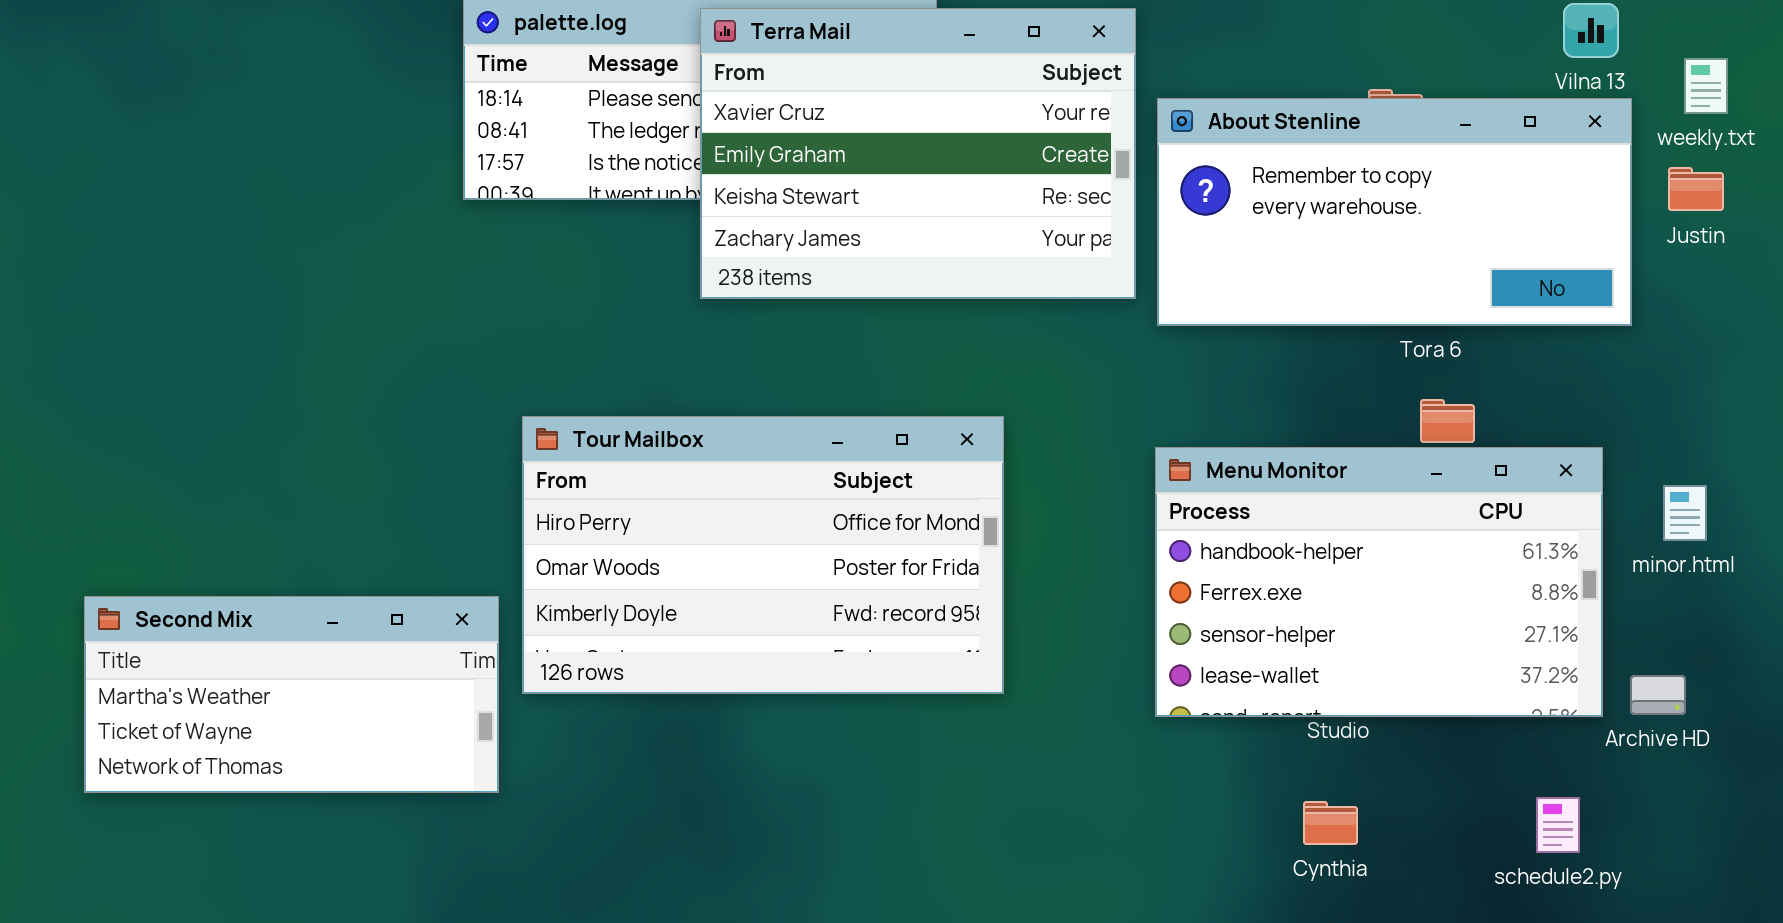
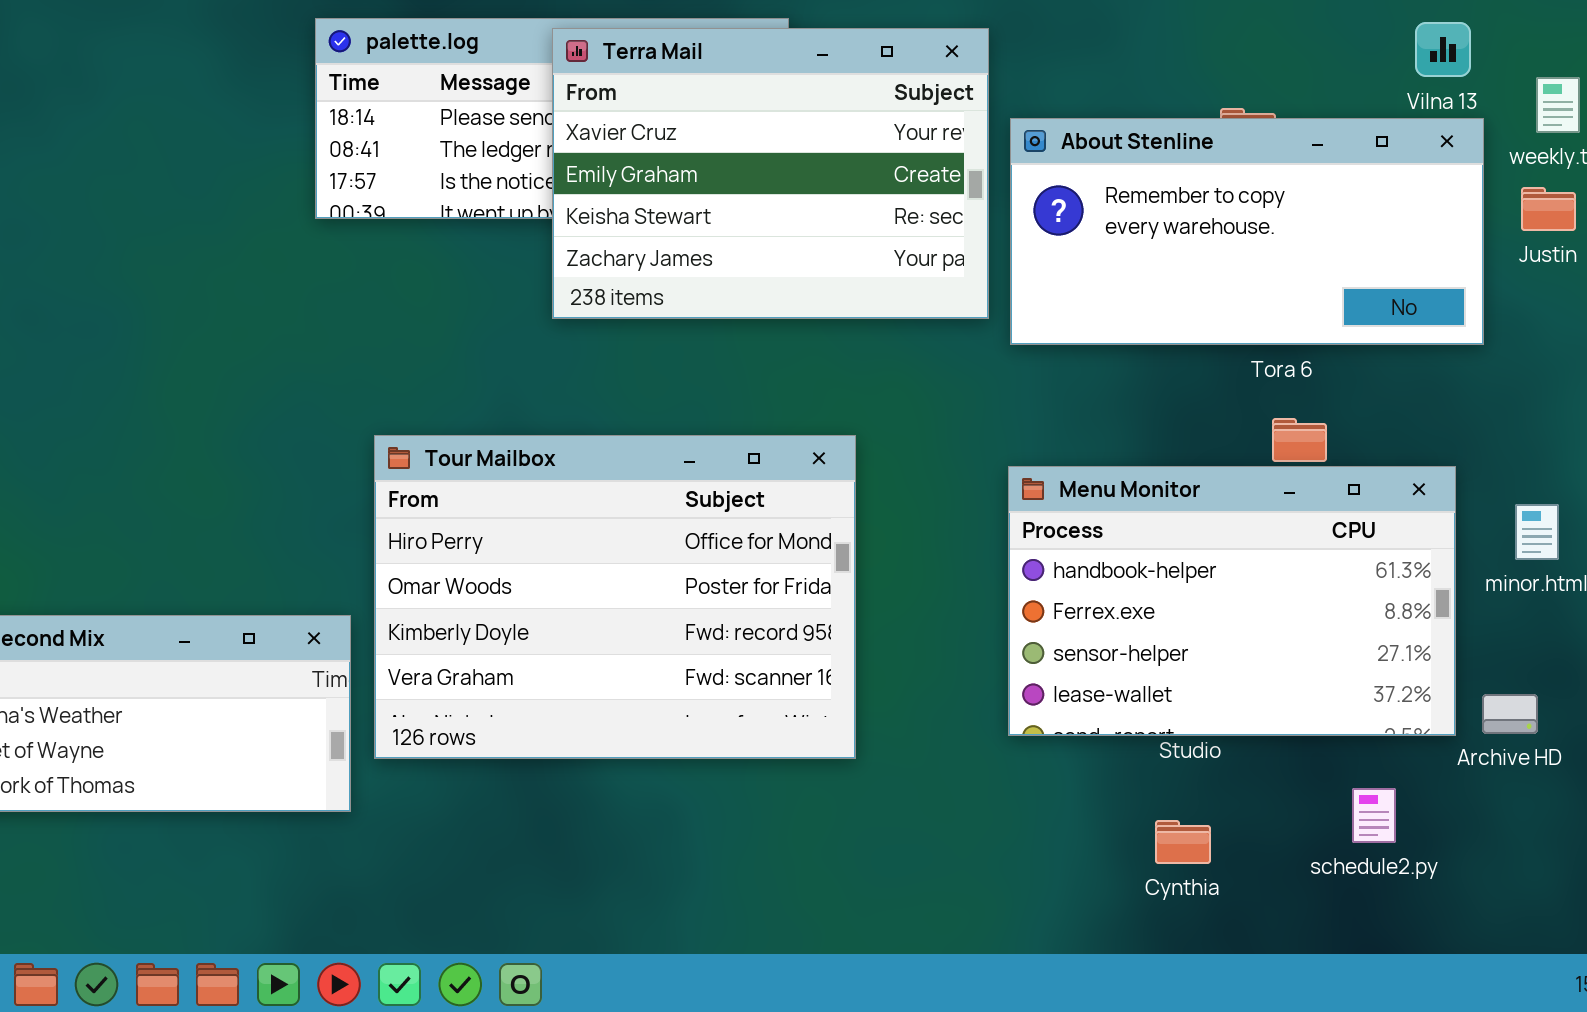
Tour Mailbox: [522,416,1004,694] -> [374,435,856,759], resized
schedule2.py: [1536,797,1580,853] -> [1352,788,1396,843], moved

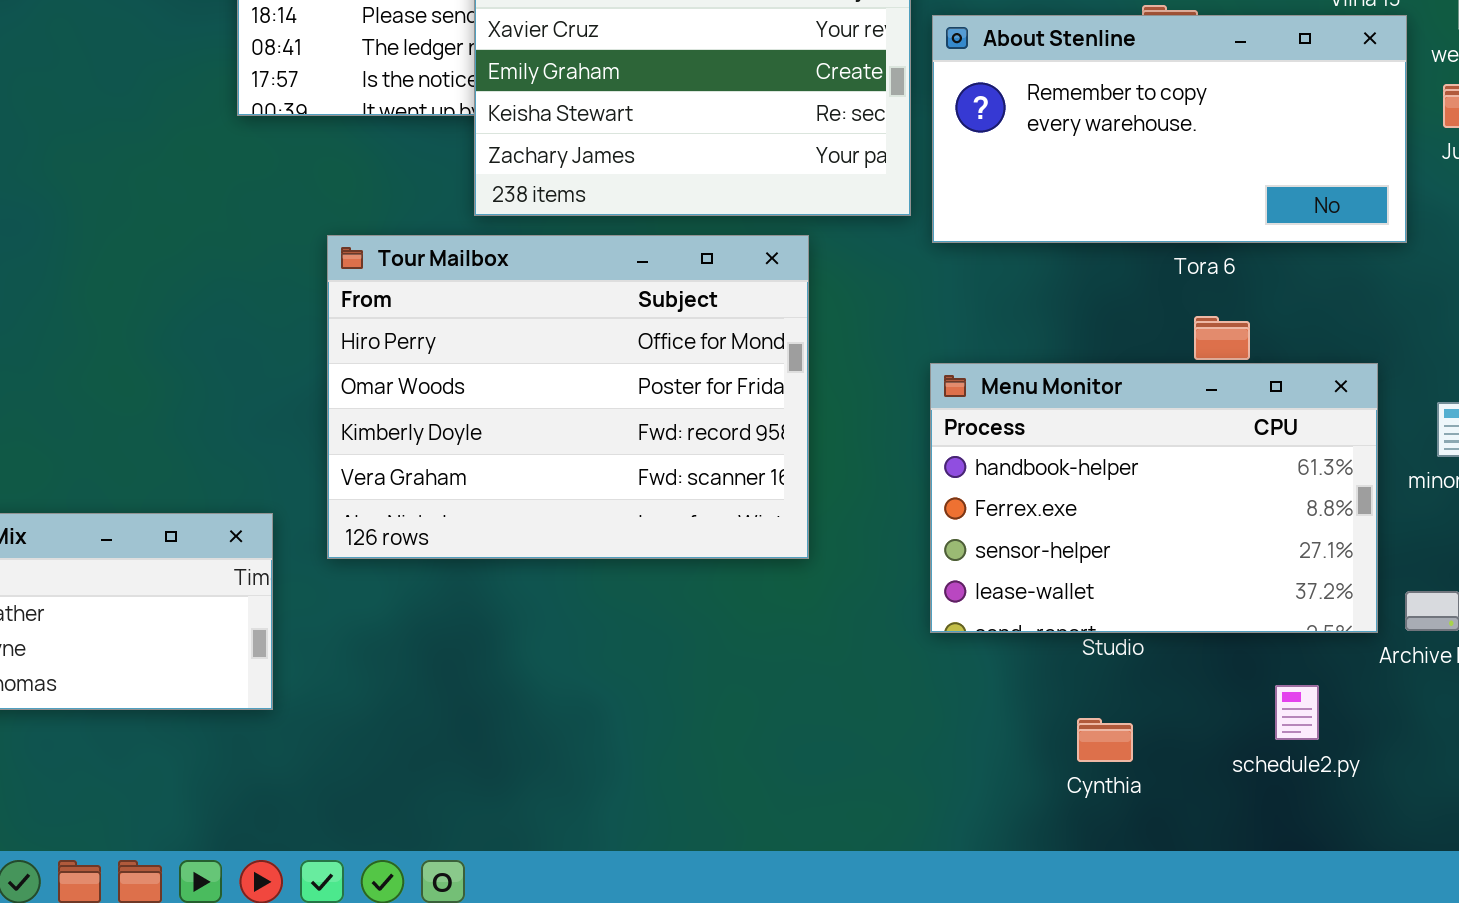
Tour Mailbox: [374,435,856,759] -> [327,235,809,559], moved

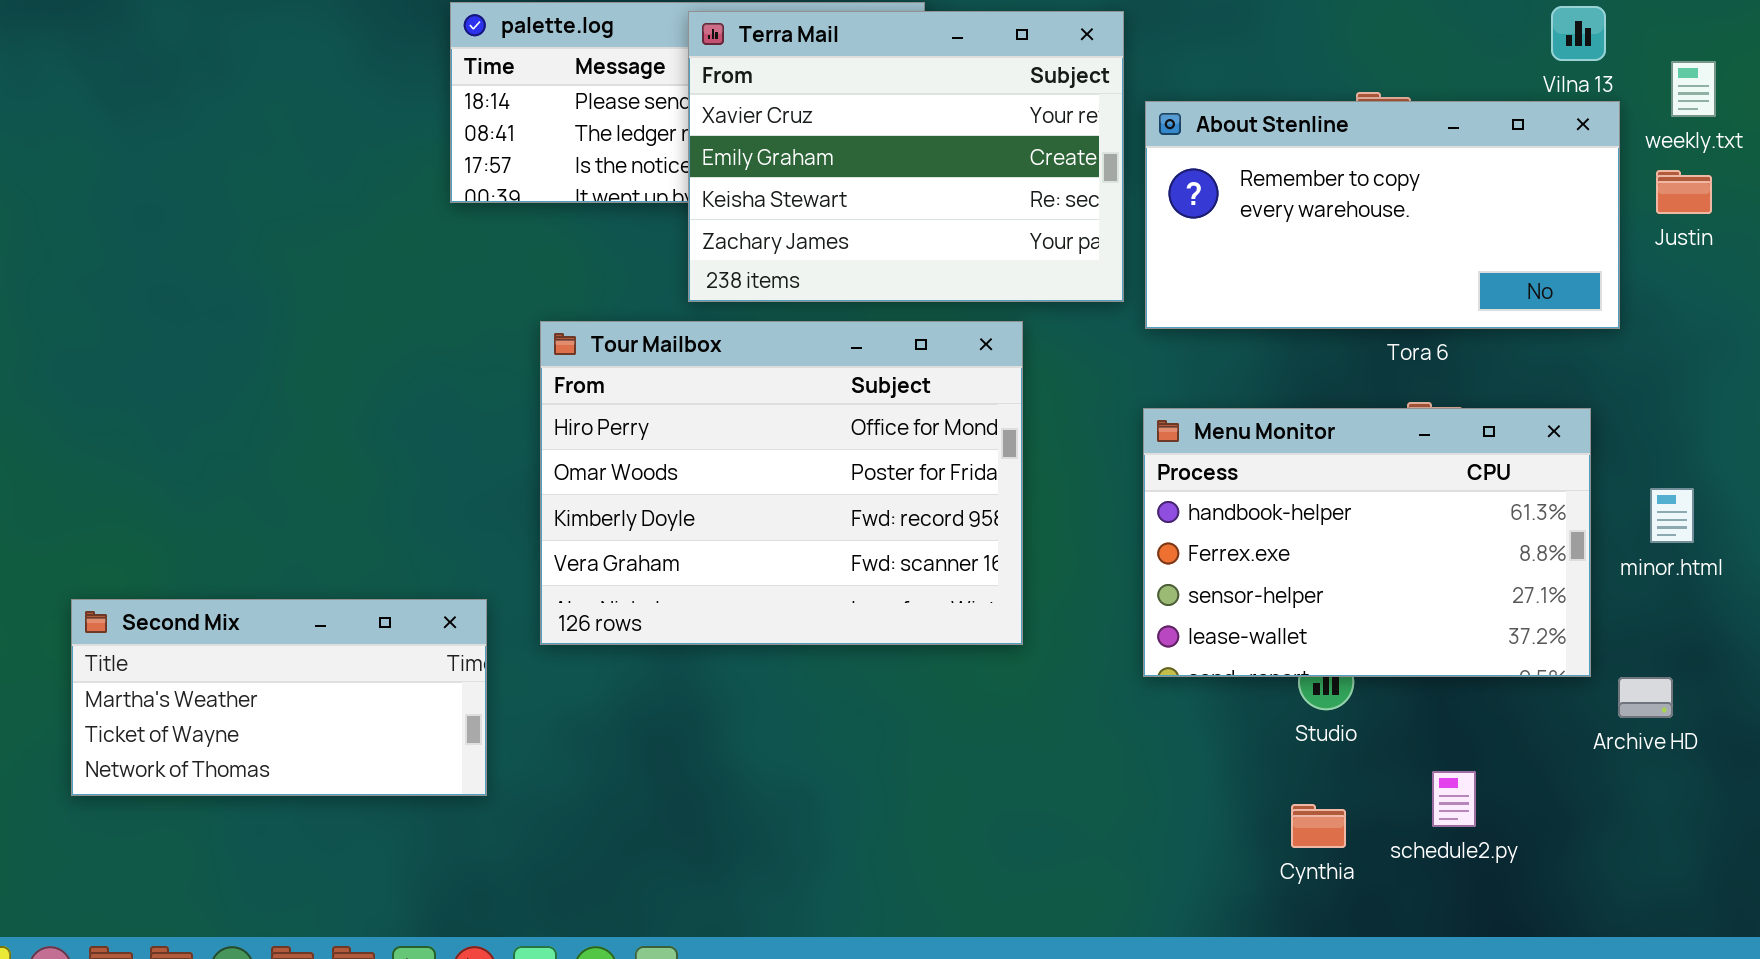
Menu Monitor: [930,363,1378,633] -> [1143,408,1591,677], moved
schedule2.py: [1275,685,1319,740] -> [1432,771,1476,827], moved

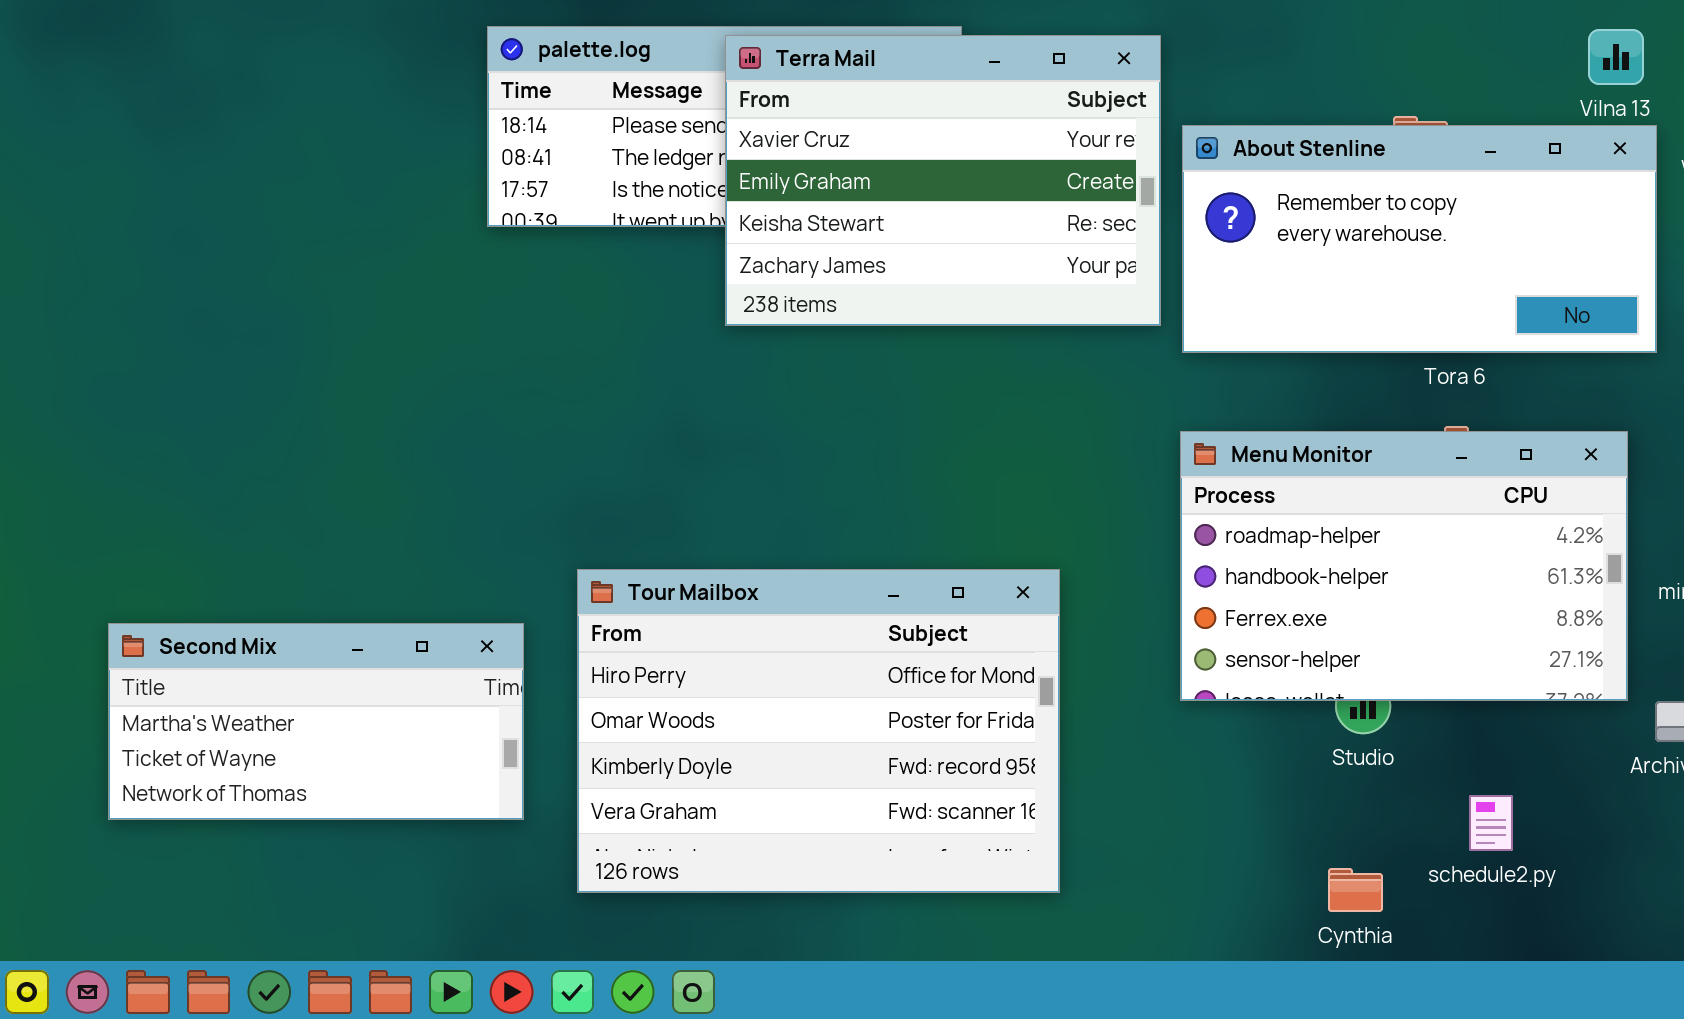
Tour Mailbox: [540,321,1023,645] -> [577,569,1060,893], moved
Menu Monitor: [1143,408,1591,677] -> [1180,431,1628,701], scrolled up 1 row
Cynthia: [1291,804,1346,848] -> [1328,868,1383,912], moved

